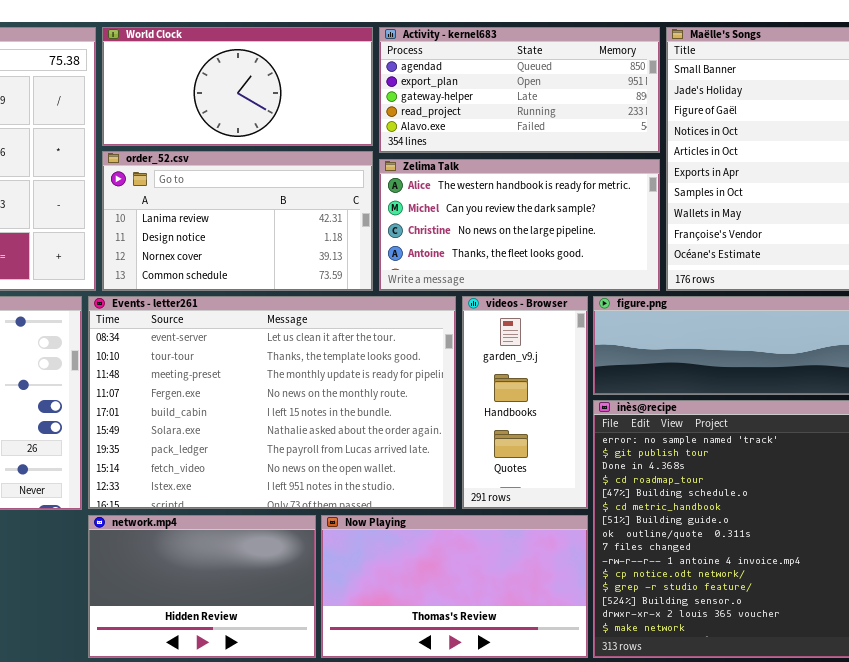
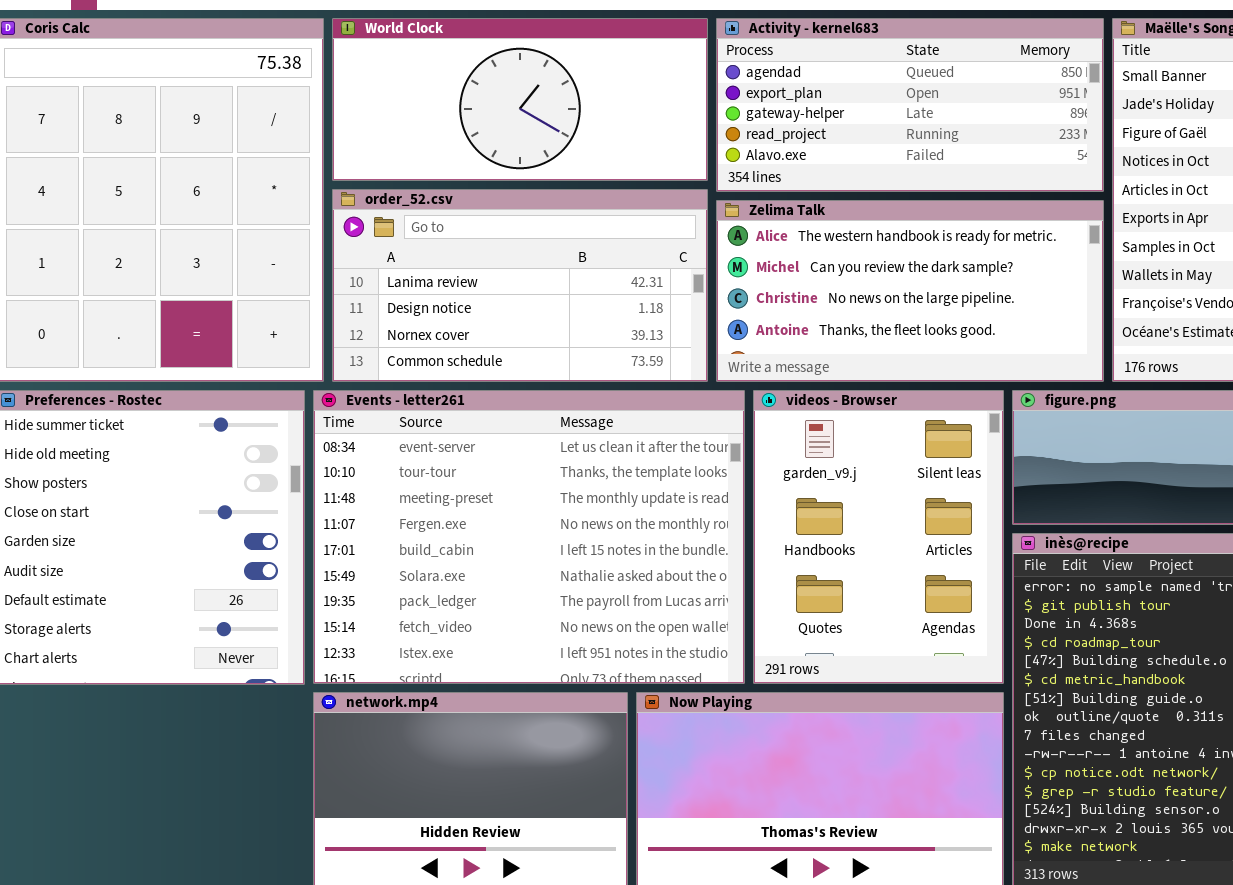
Events - letter261: [88,296,456,509] -> [313,390,745,684], resized
videos - Browser: [462,296,588,509] -> [753,390,1004,684], resized

